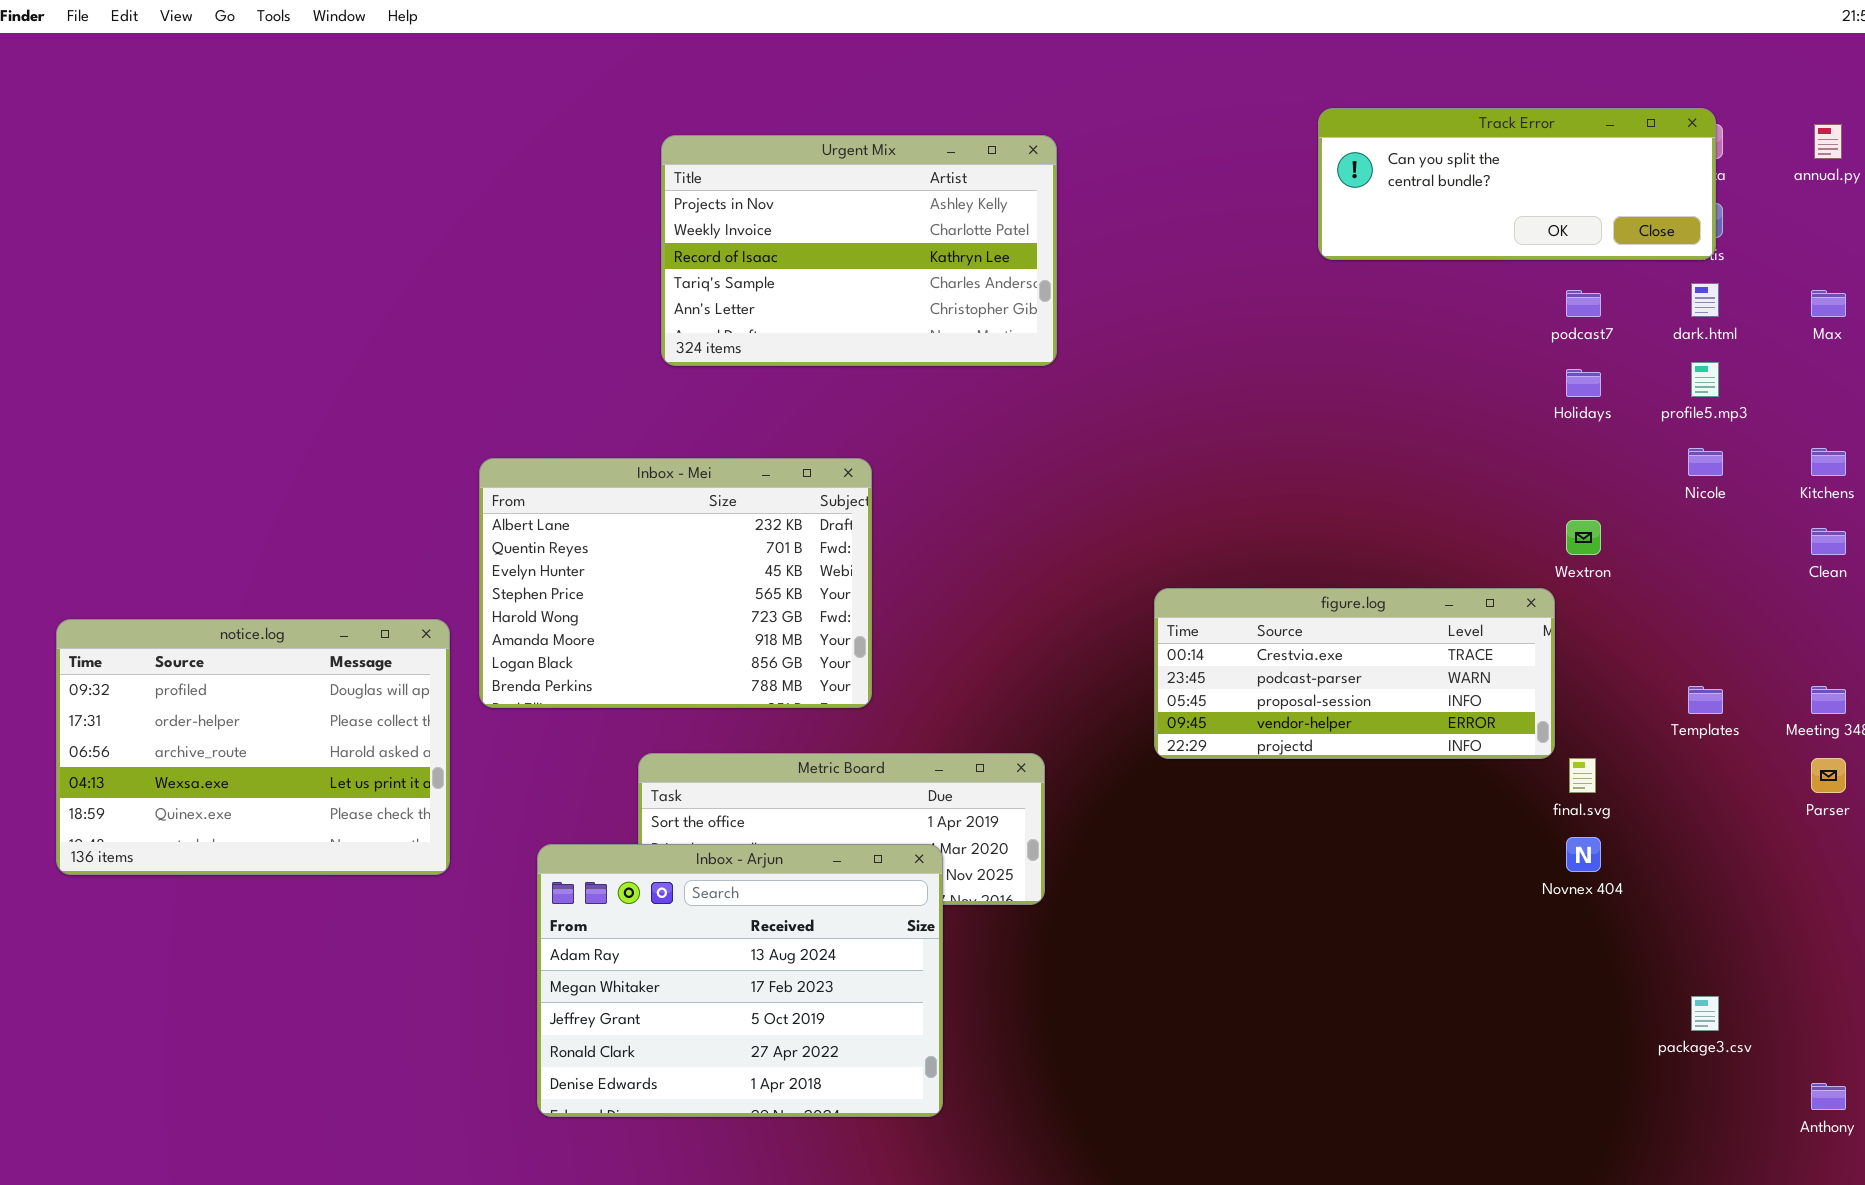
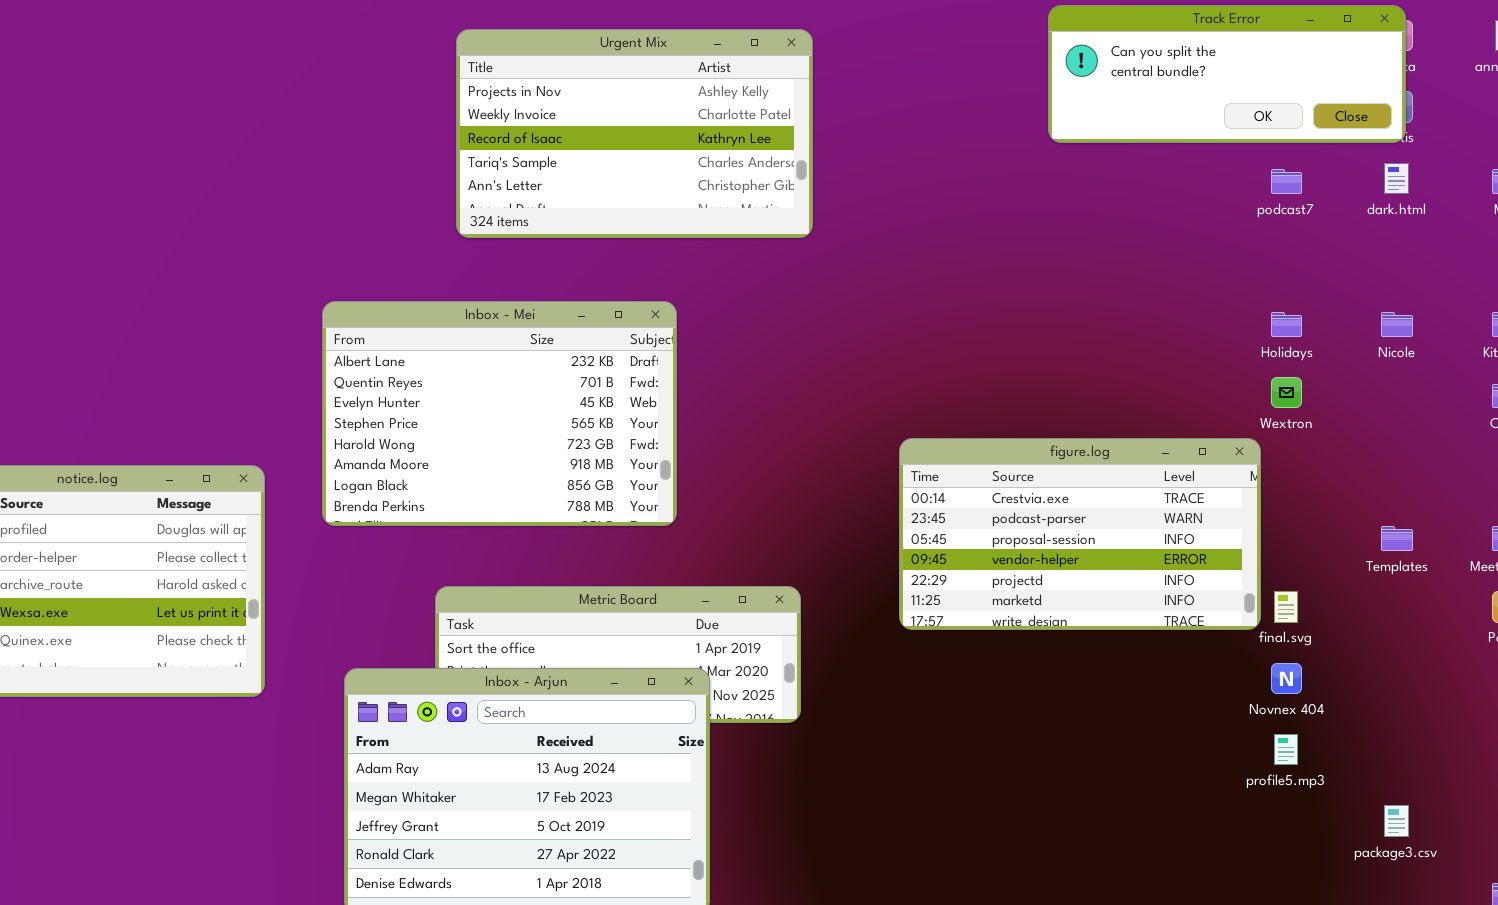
profile5.mp3: [1691,362,1719,397] -> [1274,734,1298,765], moved
Holidays: [1566,369,1601,397] -> [1271,312,1302,337], moved
Inbox - Mei: [479,458,872,708] -> [322,301,677,526], moved
figure.log: [1154,588,1555,759] -> [899,438,1261,630], resized

